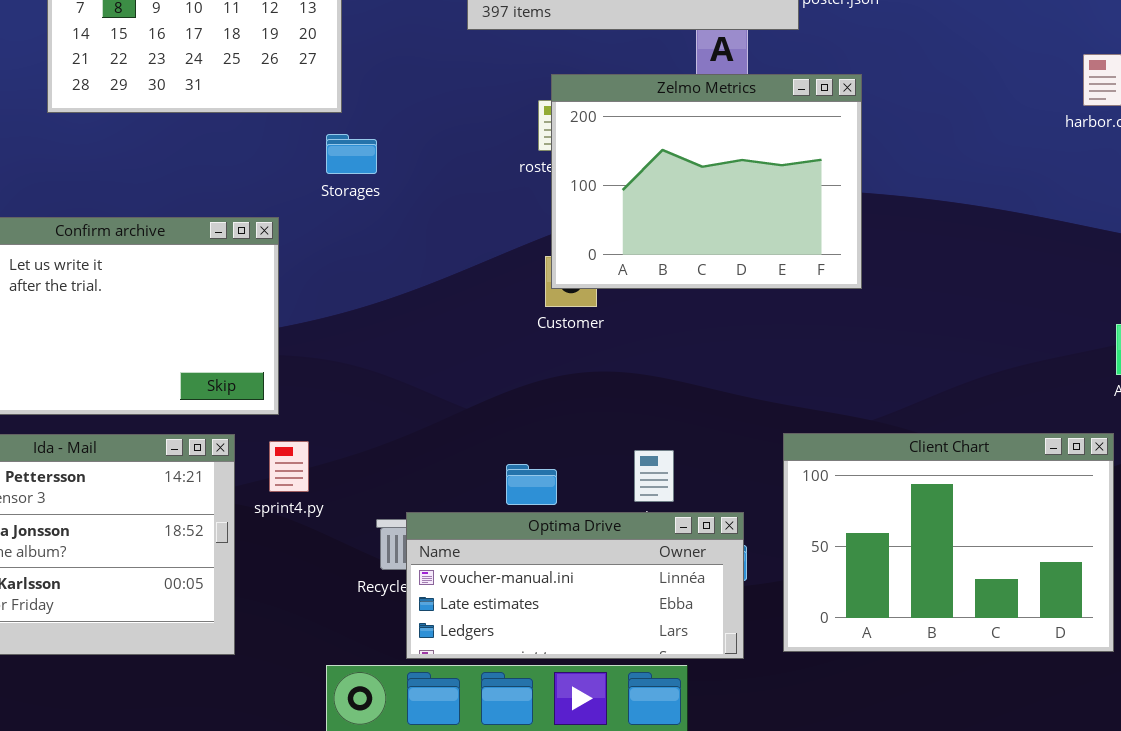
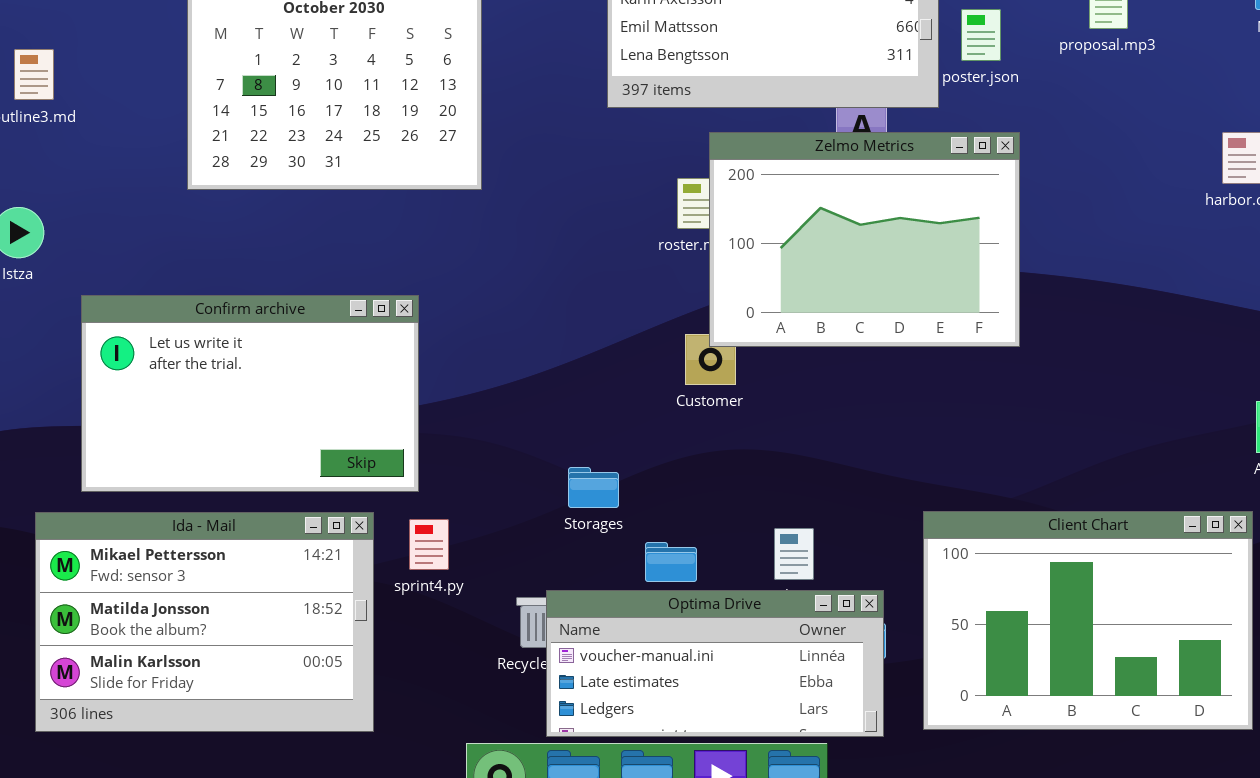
Zelmo Metrics: [551,74,862,289] -> [709,132,1020,347], moved
Storages: [326,134,377,174] -> [568,467,619,508], moved

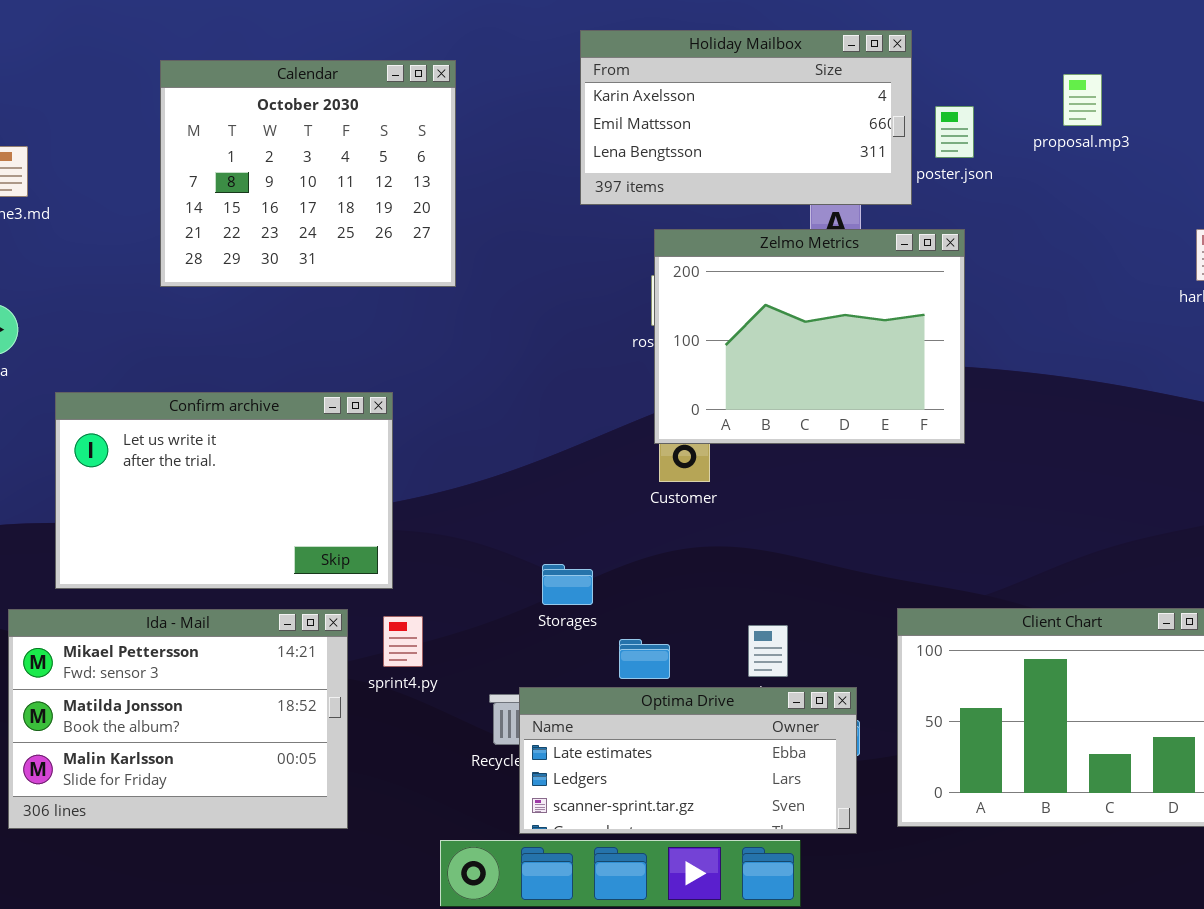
Zelmo Metrics: [709,132,1020,347] -> [654,229,965,444], moved
Optima Drive: [546,590,884,737] -> [519,687,857,834], scrolled down 1 row

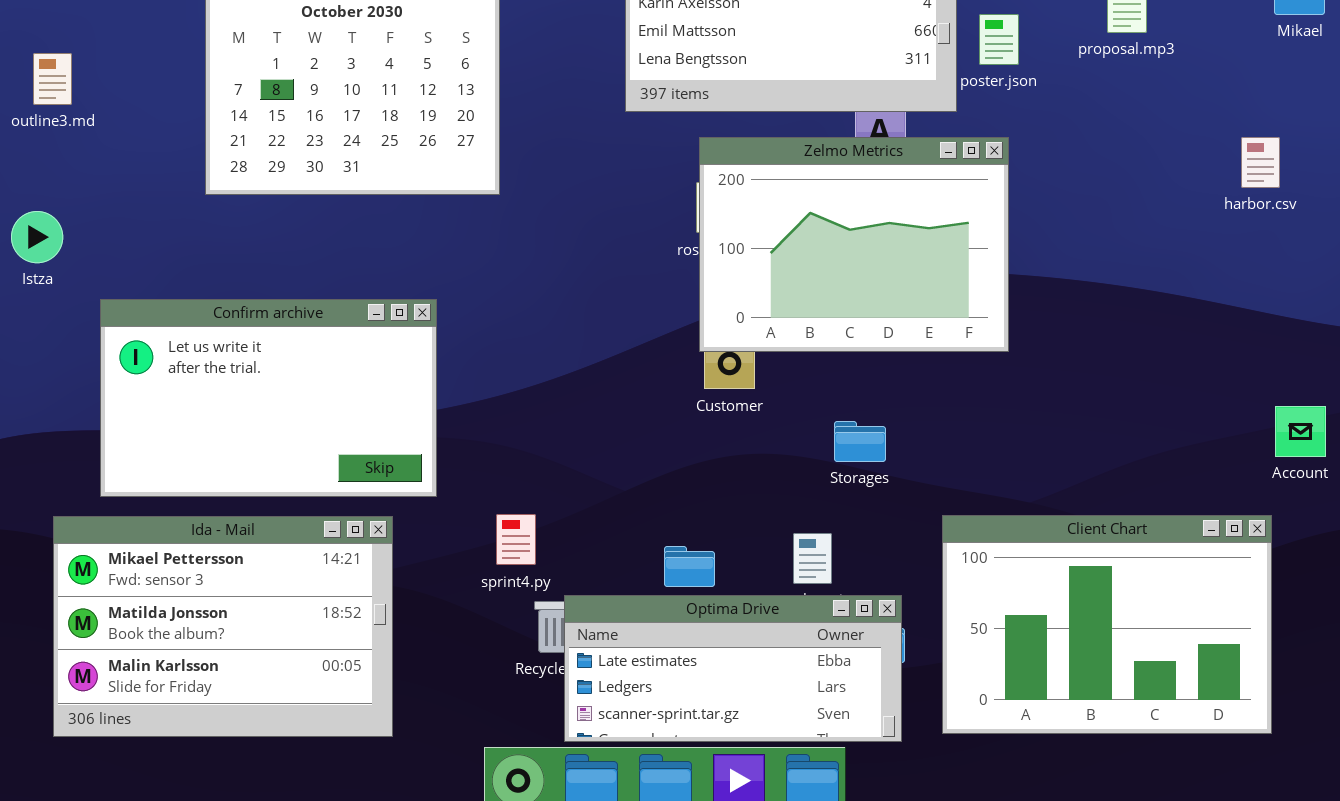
Storages: [542,564,593,605] -> [834,421,886,462], moved
sprint4.py: [383,616,423,667] -> [496,514,536,565], moved

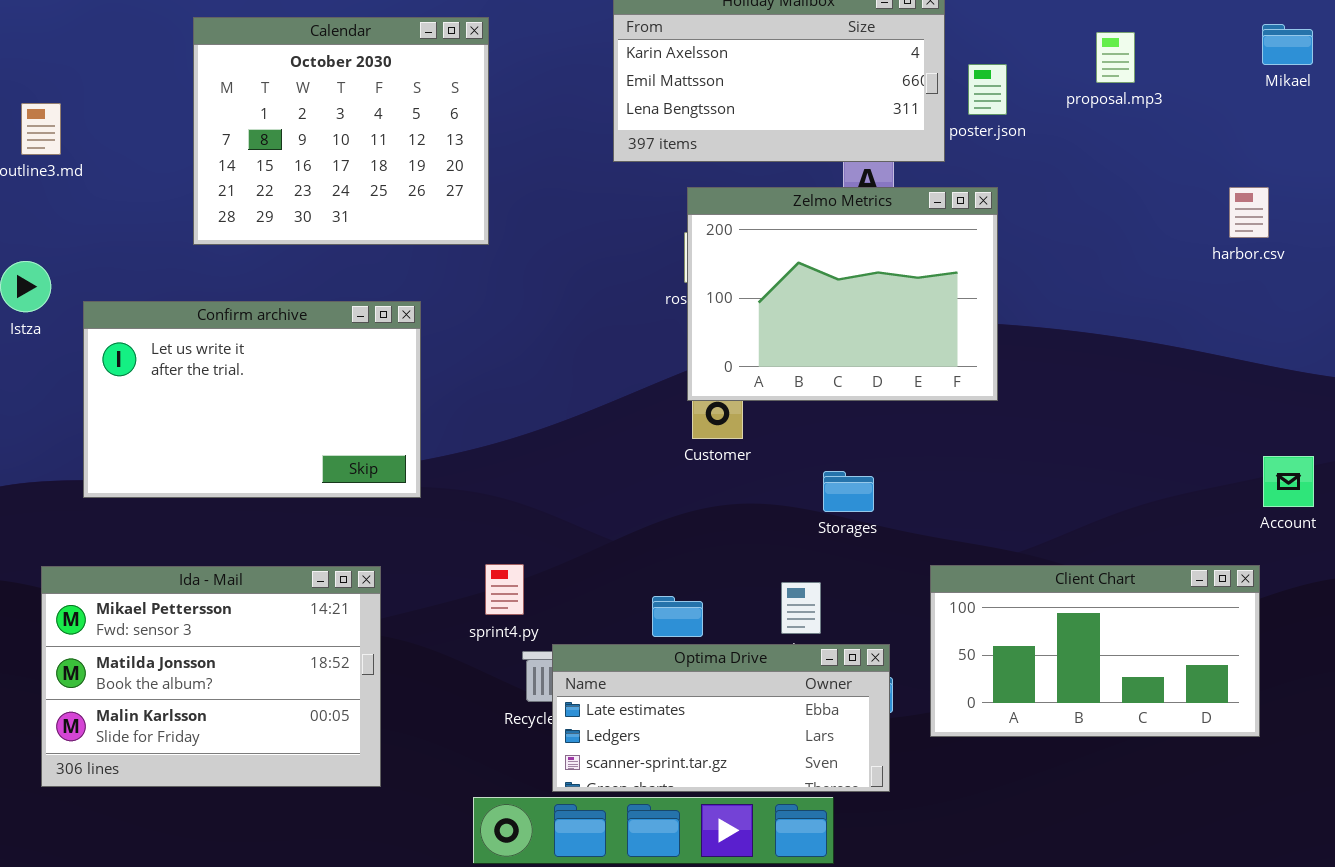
Confirm archive: [100,299,437,497] -> [83,301,421,498], moved
Client Chart: [942,515,1272,734] -> [930,565,1260,737], resized

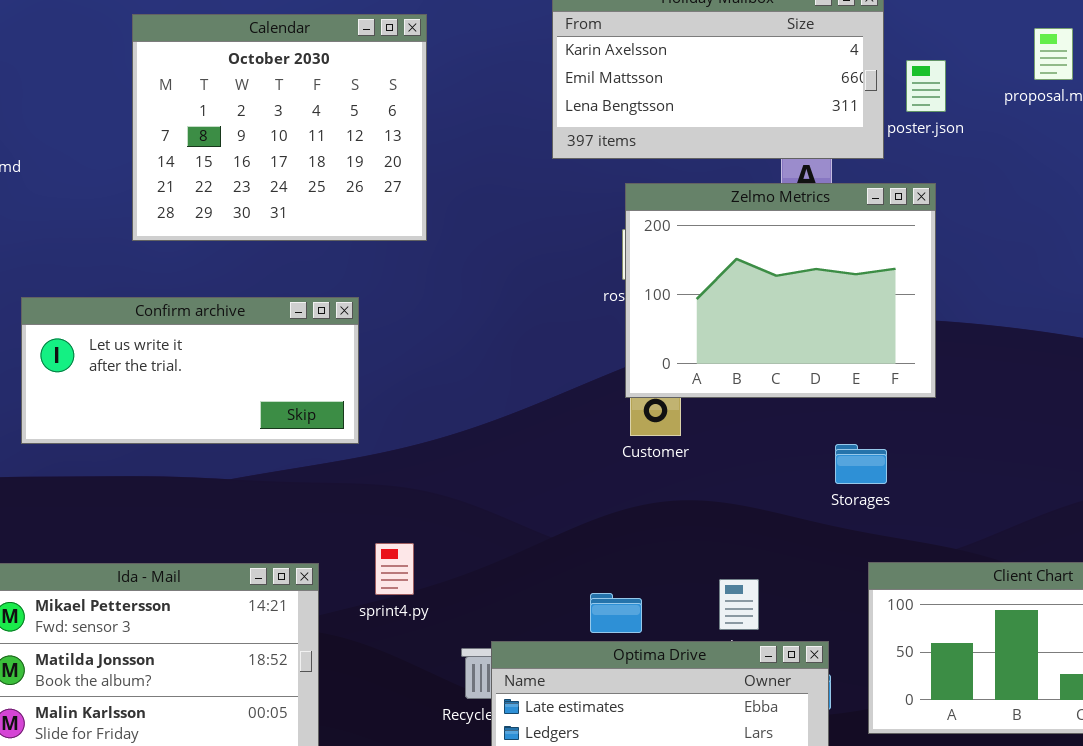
Confirm archive: [83,301,421,498] -> [21,297,359,444], resized
Storages: [823,471,874,512] -> [835,444,887,484], moved
sprint4.py: [485,564,524,615] -> [375,543,414,595], moved

